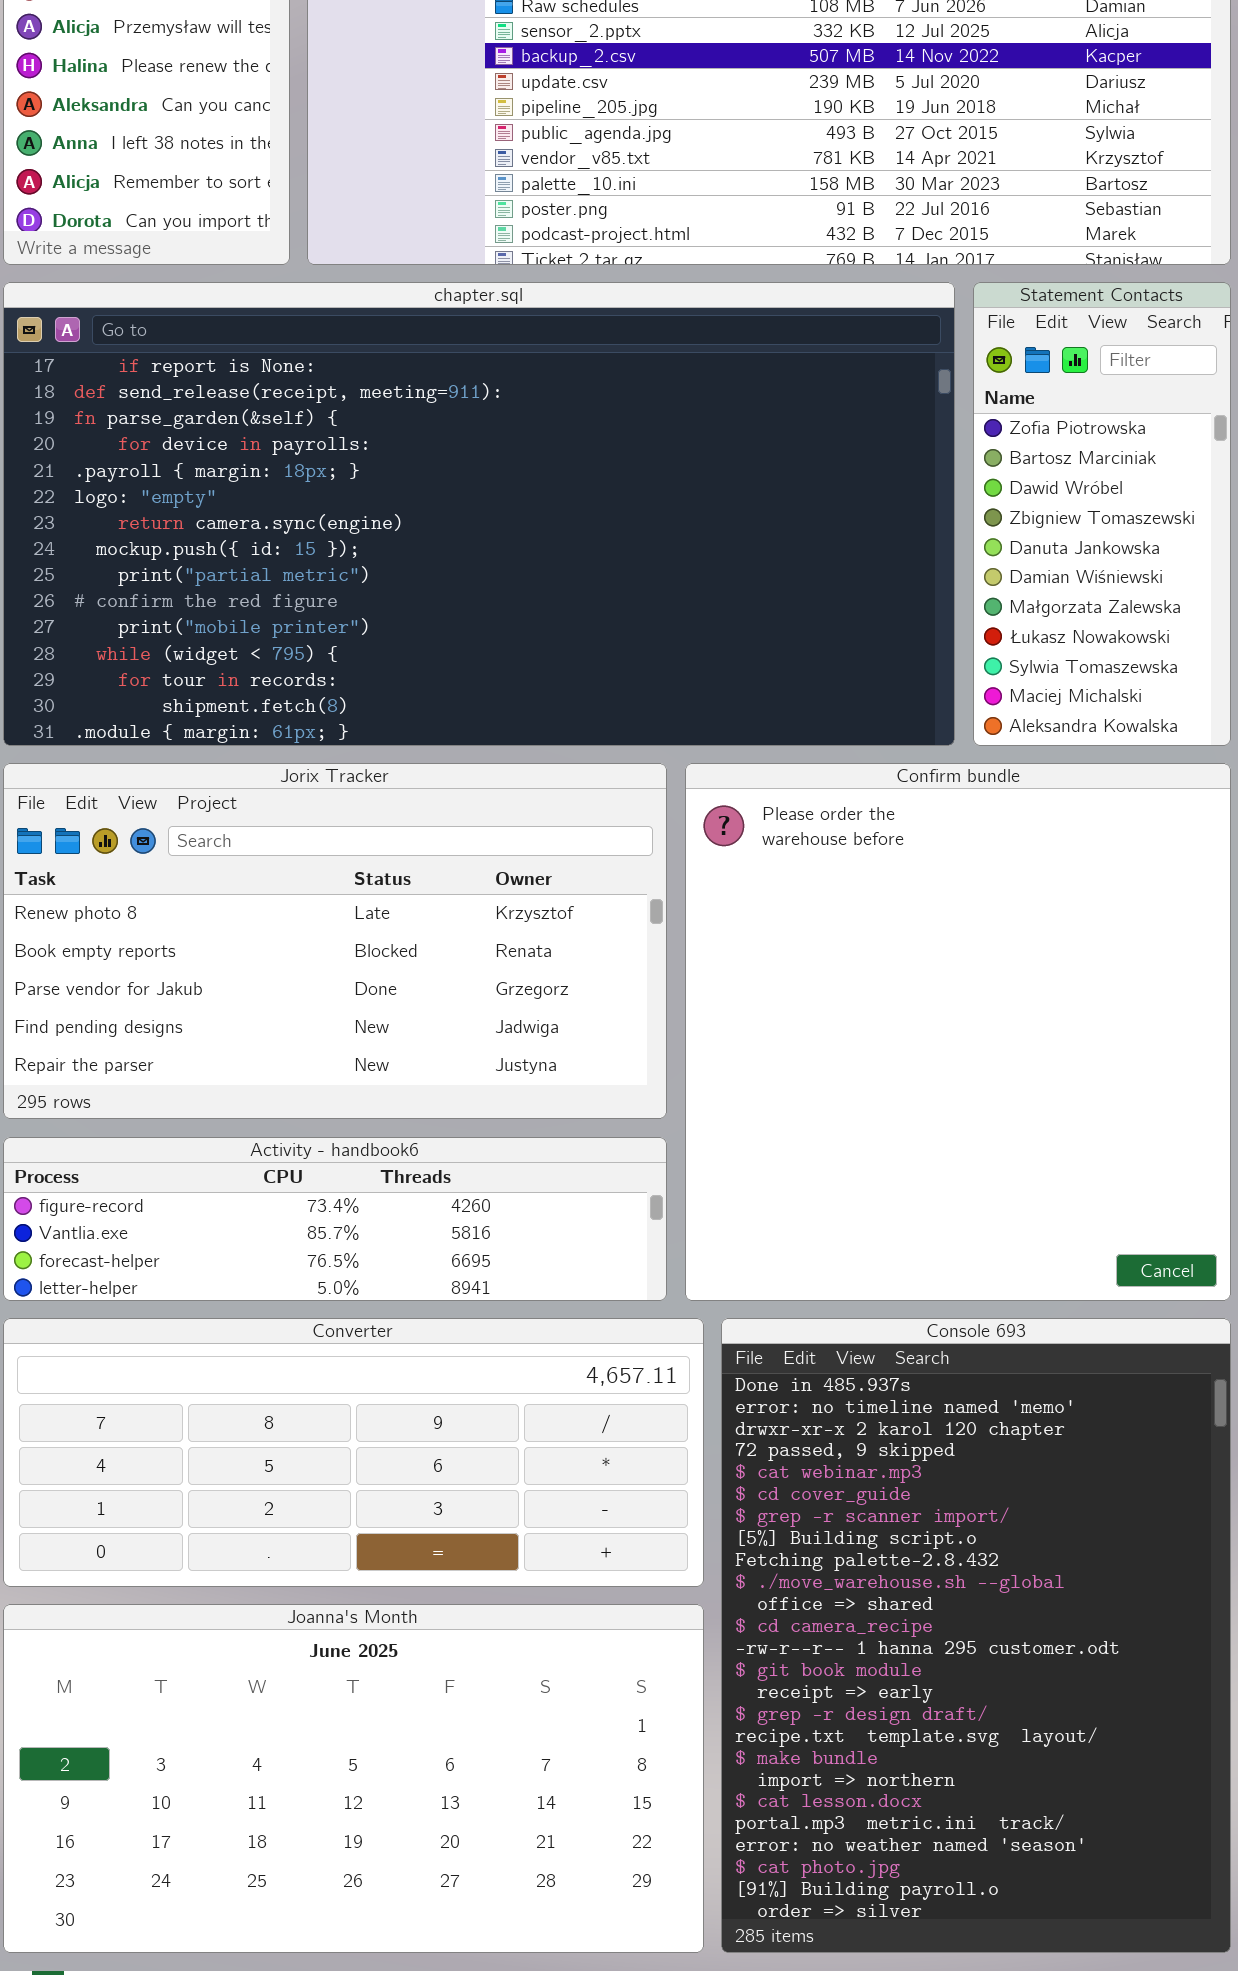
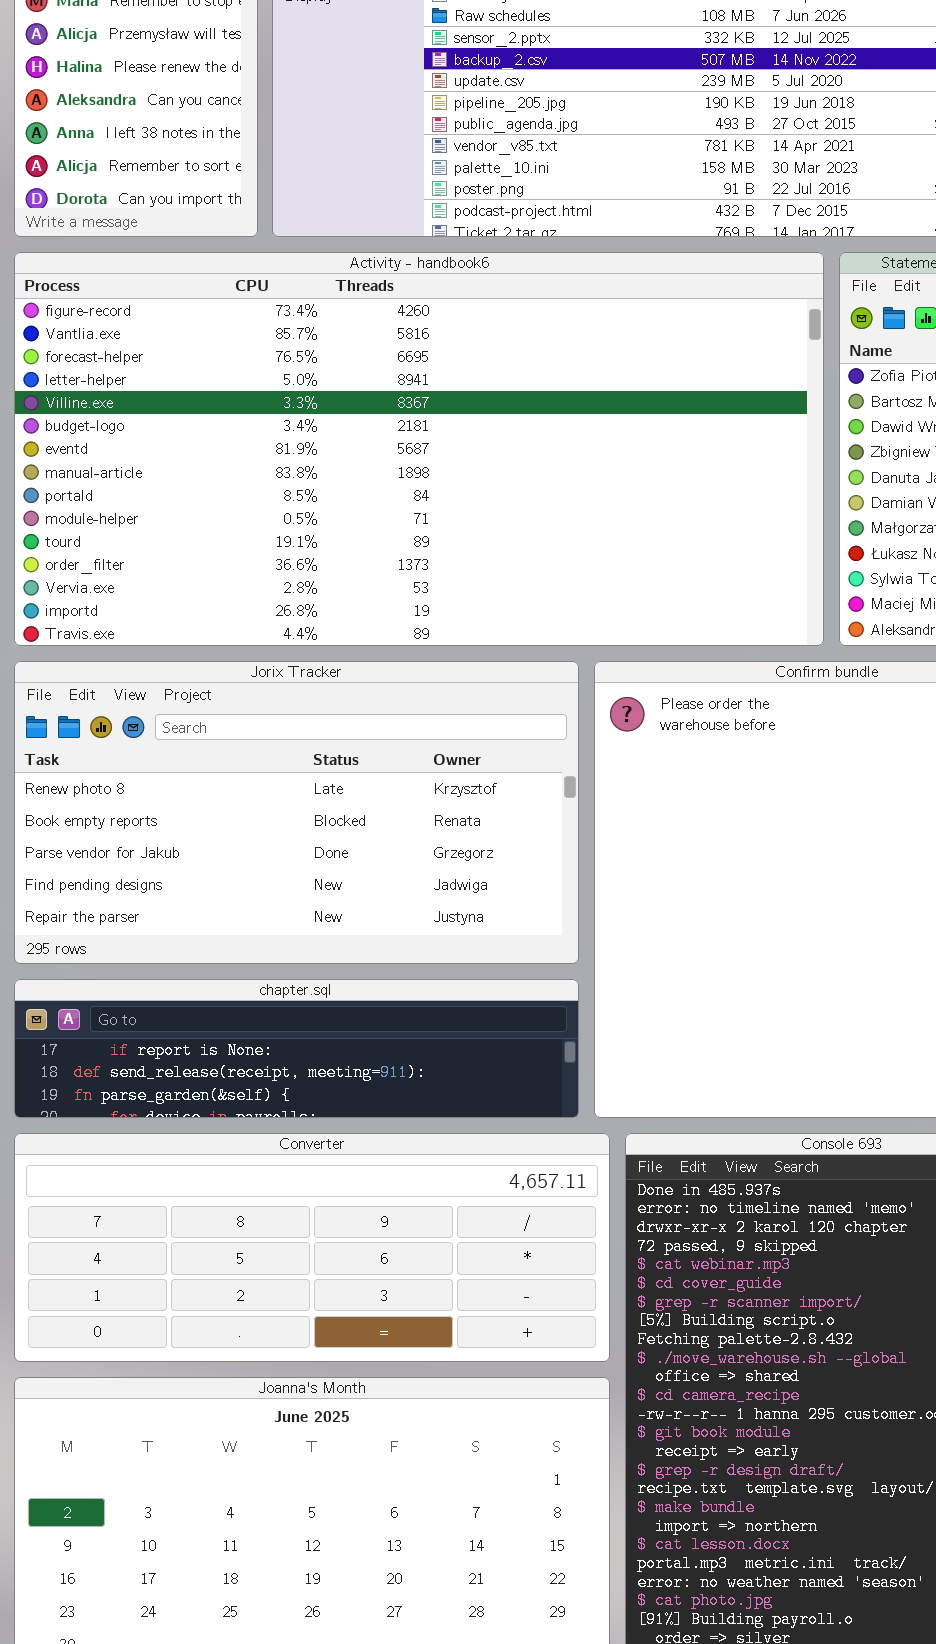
chapter.sql: [3,282,955,746] -> [14,979,579,1118], moved, resized
Activity - handbook6: [3,1137,667,1301] -> [14,252,824,646], moved, resized

